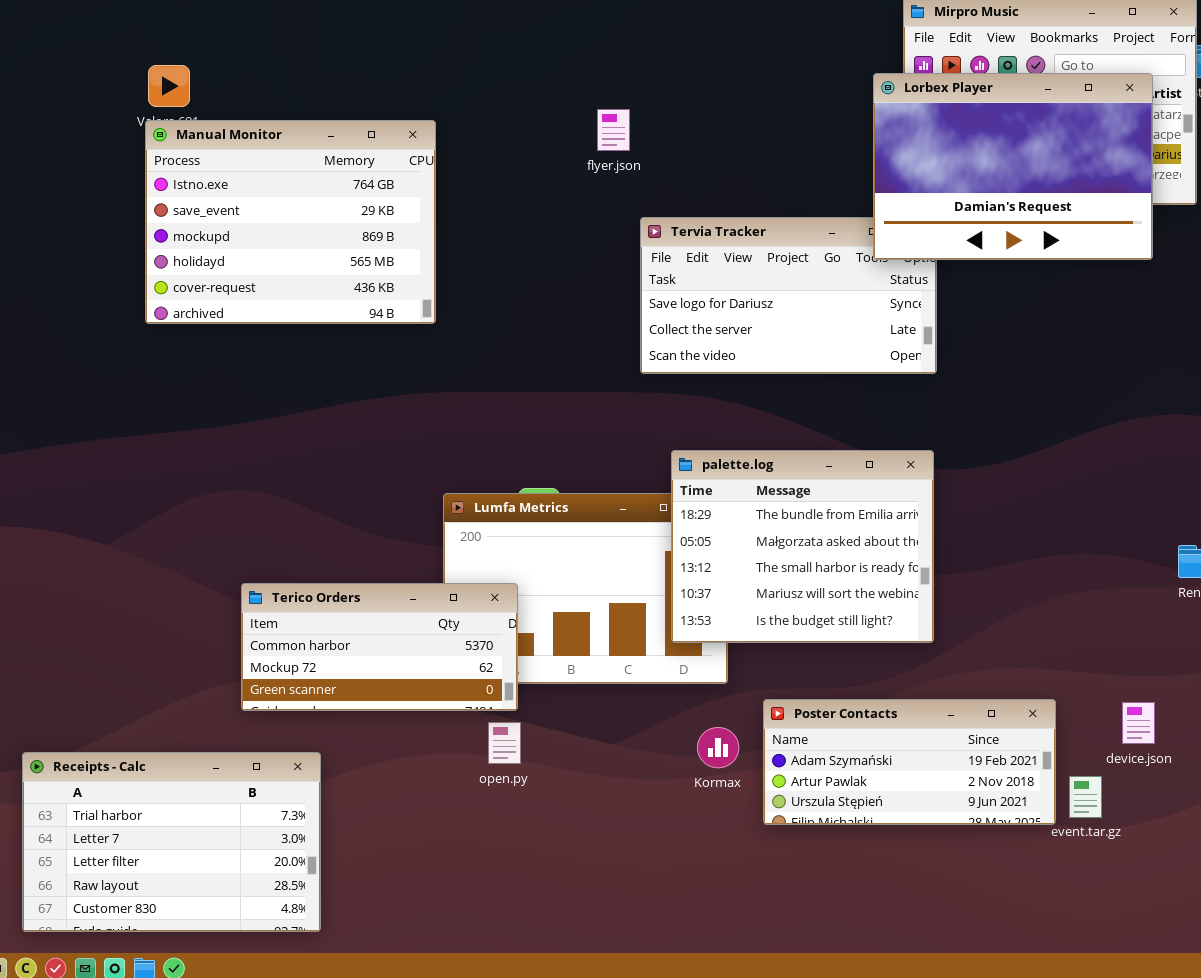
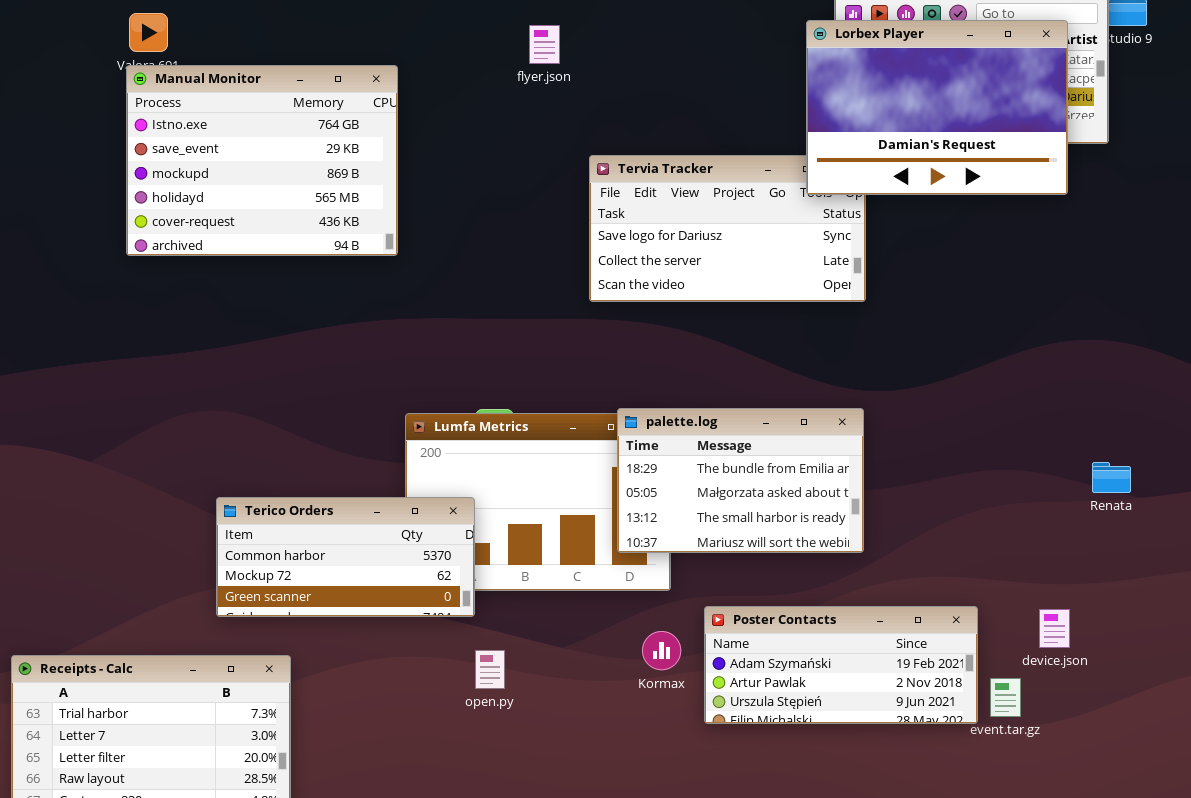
flyer.json: [597,109,630,151] -> [529,25,560,64], moved
palette.log: [671,450,934,643] -> [617,408,864,553], resized
open.py: [488,722,521,764] -> [475,650,505,689], moved

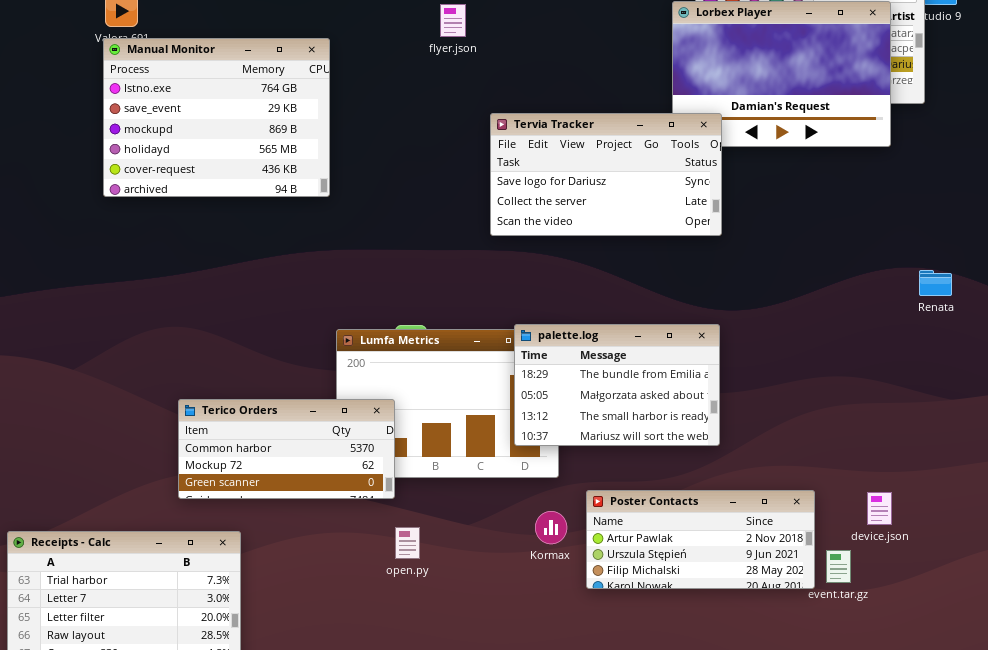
Tervia Tracker: [589,155,866,302] -> [490,113,722,236], raised
Renata: [1092,462,1131,493] -> [919,270,952,296], moved
Poster Contacts: [704,606,978,724] -> [586,490,815,589], scrolled down 1 row

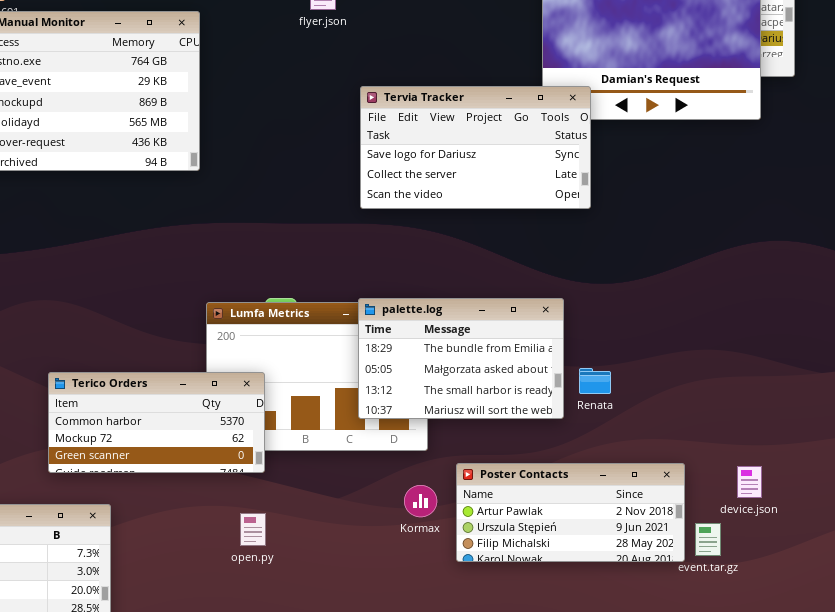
Renata: [919,270,952,296] -> [579,368,611,394], moved
palette.log: [514,324,720,446] -> [358,298,564,419], moved
open.py: [395,527,420,559] -> [240,513,266,546], moved

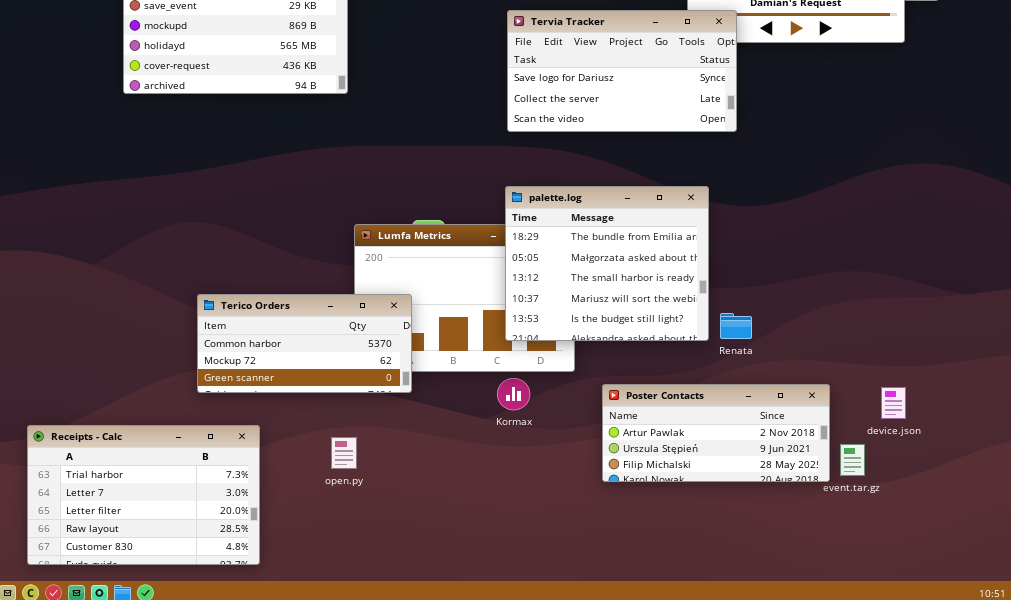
palette.log: [358,298,564,419] -> [505,186,709,341], resized
Renata: [579,368,611,394] -> [720,313,752,339], moved
Kormax: [404,485,437,517] -> [497,378,530,410], moved
open.py: [240,513,266,546] -> [331,437,357,469], moved

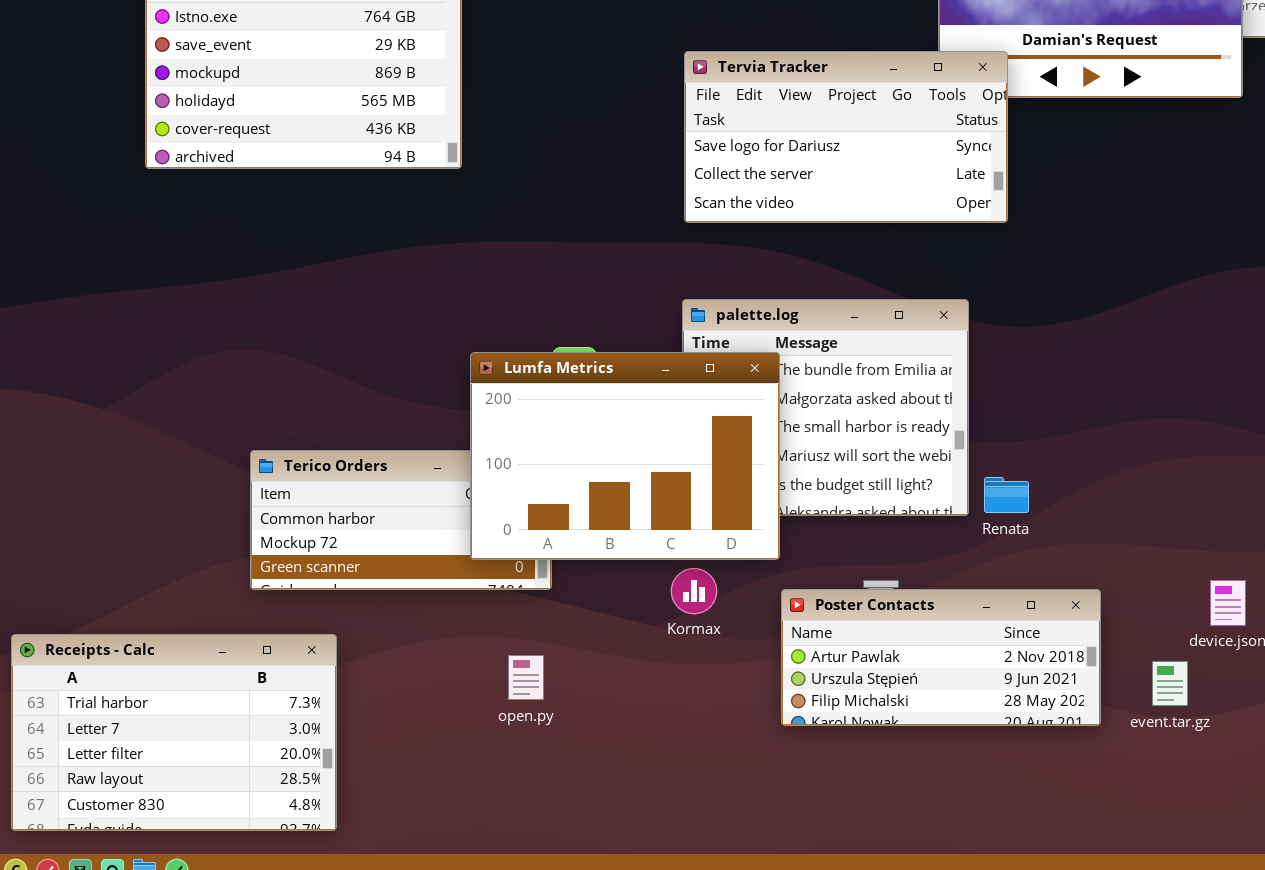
Lumfa Metrics: [354,224,575,372] -> [470,352,780,560], raised
Poster Contacts: [602,384,830,482] -> [781,589,1101,726], moved
open.py: [331,437,357,469] -> [508,655,544,700], moved

